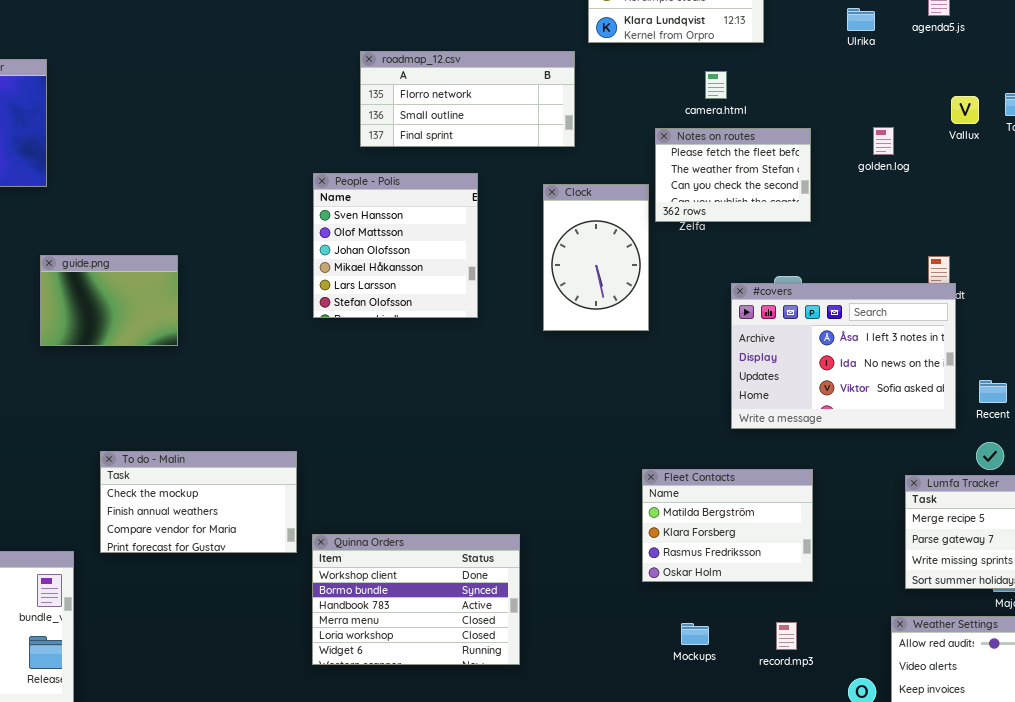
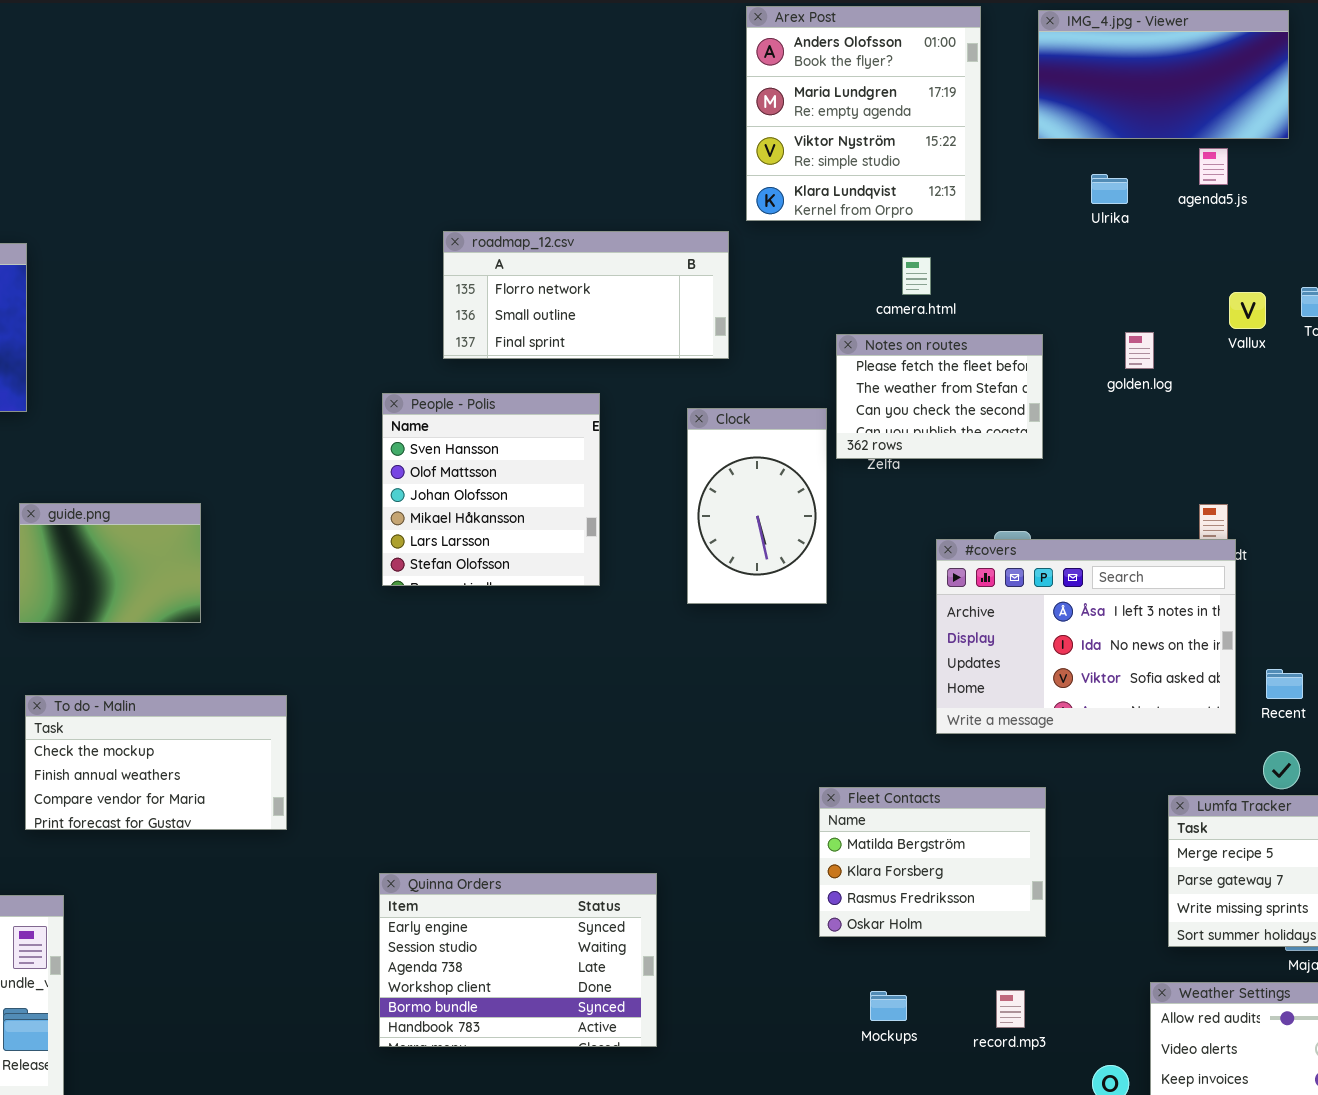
To do - Malin: [100,451,297,553] -> [25,695,287,830], moved
Quinna Orders: [312,534,520,665] -> [379,873,657,1047], scrolled up 3 rows

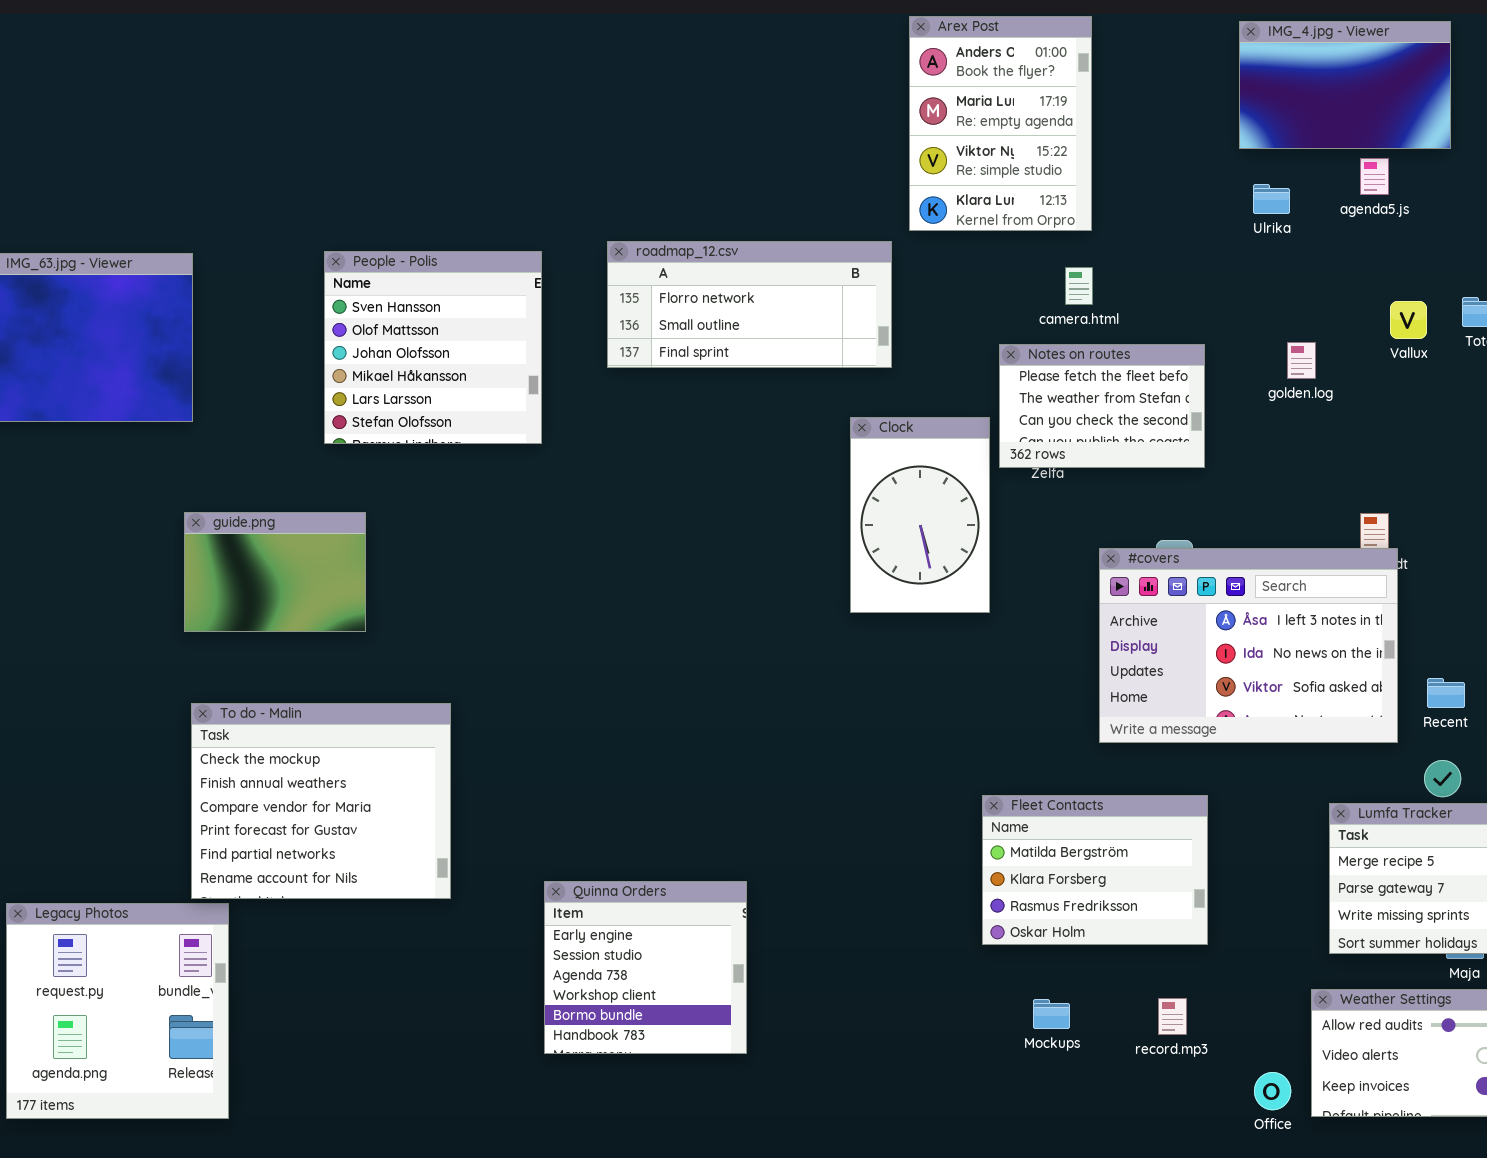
Arex Post: [746,6,981,221] -> [909,16,1092,231], resized
IMG_4.jpg - Viewer: [1038,10,1289,139] -> [1239,21,1451,149], resized
People - Polis: [382,393,600,586] -> [324,251,542,444], moved
To do - Malin: [25,695,287,830] -> [191,703,451,899], resized
Quinna Orders: [379,873,657,1047] -> [544,881,747,1054], resized

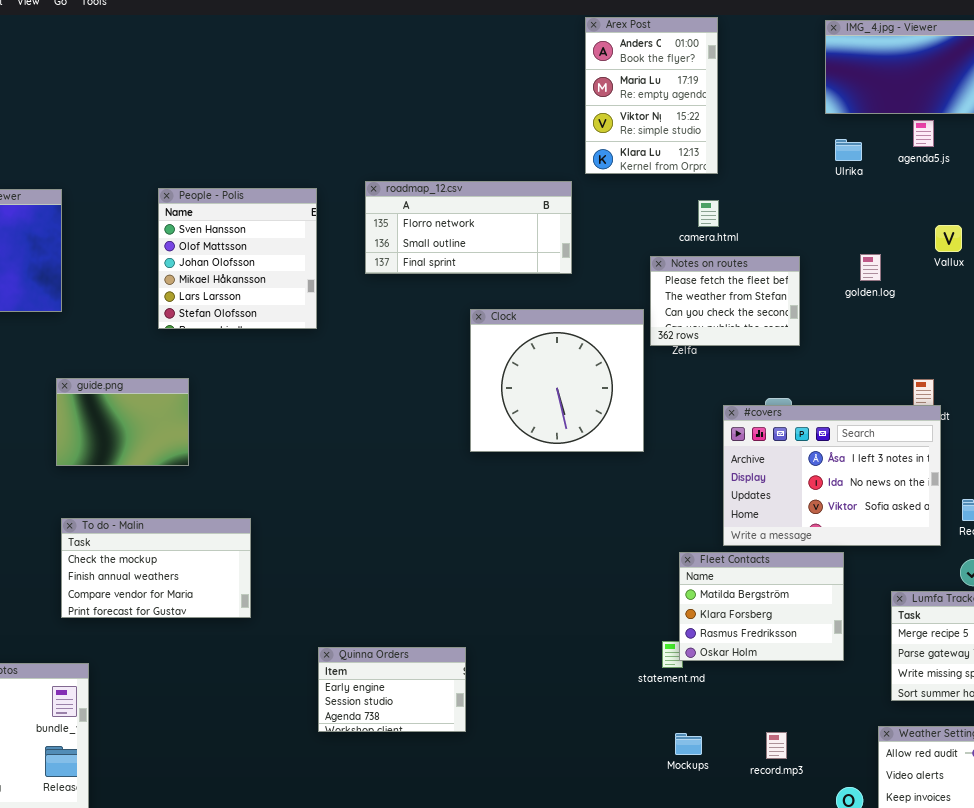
Clock: [850,417,990,613] -> [470,309,644,452], resized
To do - Malin: [191,703,451,899] -> [61,518,251,618], resized
Fleet Contacts: [982,795,1208,945] -> [679,552,844,661], moved
Quinna Orders: [544,881,747,1054] -> [318,647,466,732], resized

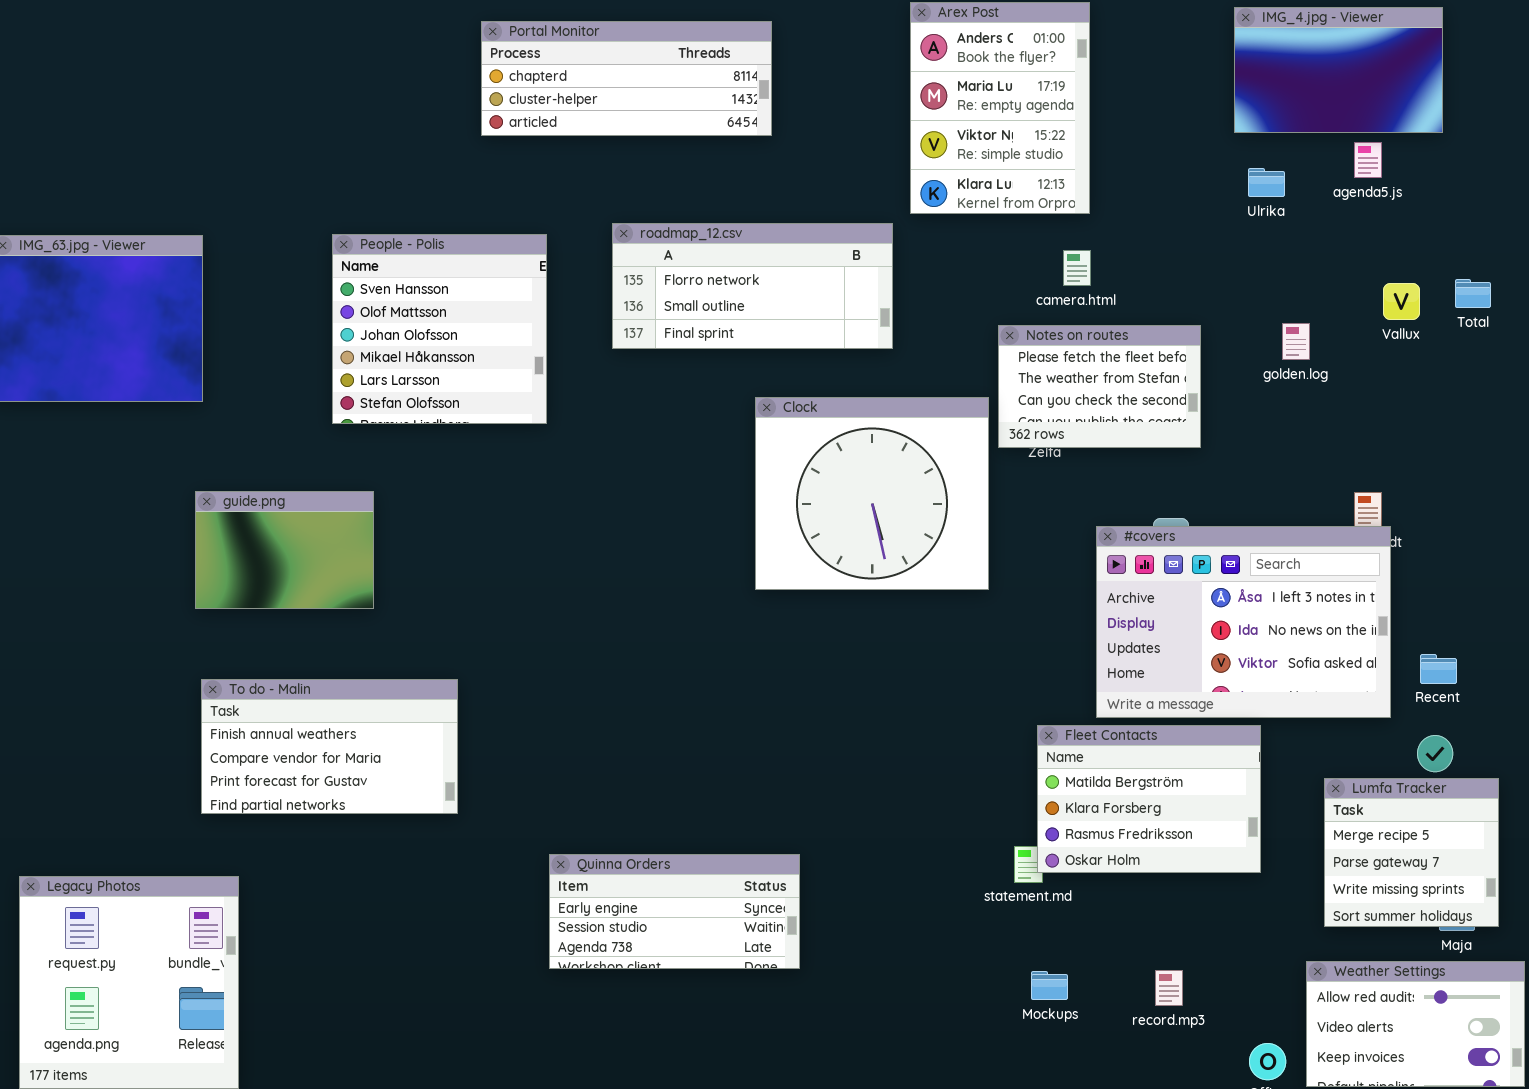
Portal Monitor: none -> [481,21,772,136], opened
To do - Malin: [61,518,251,618] -> [201,679,458,814], scrolled down 1 row
Quinna Orders: [318,647,466,732] -> [549,854,800,969], resized

